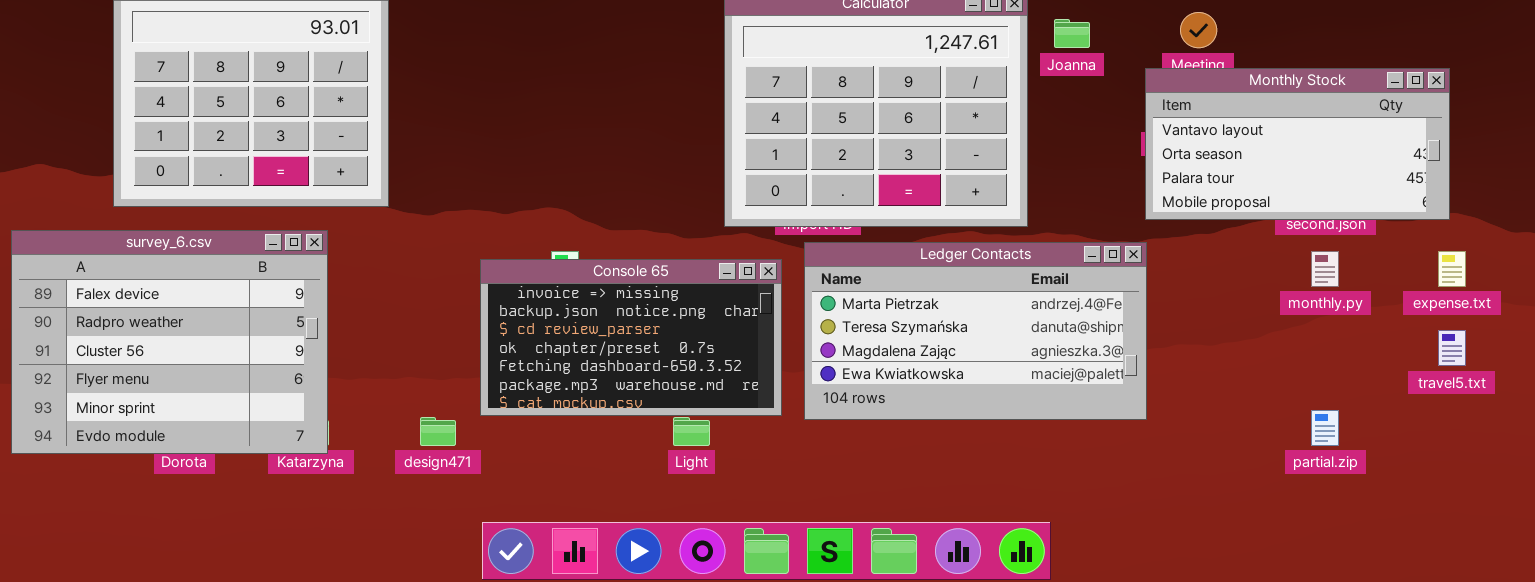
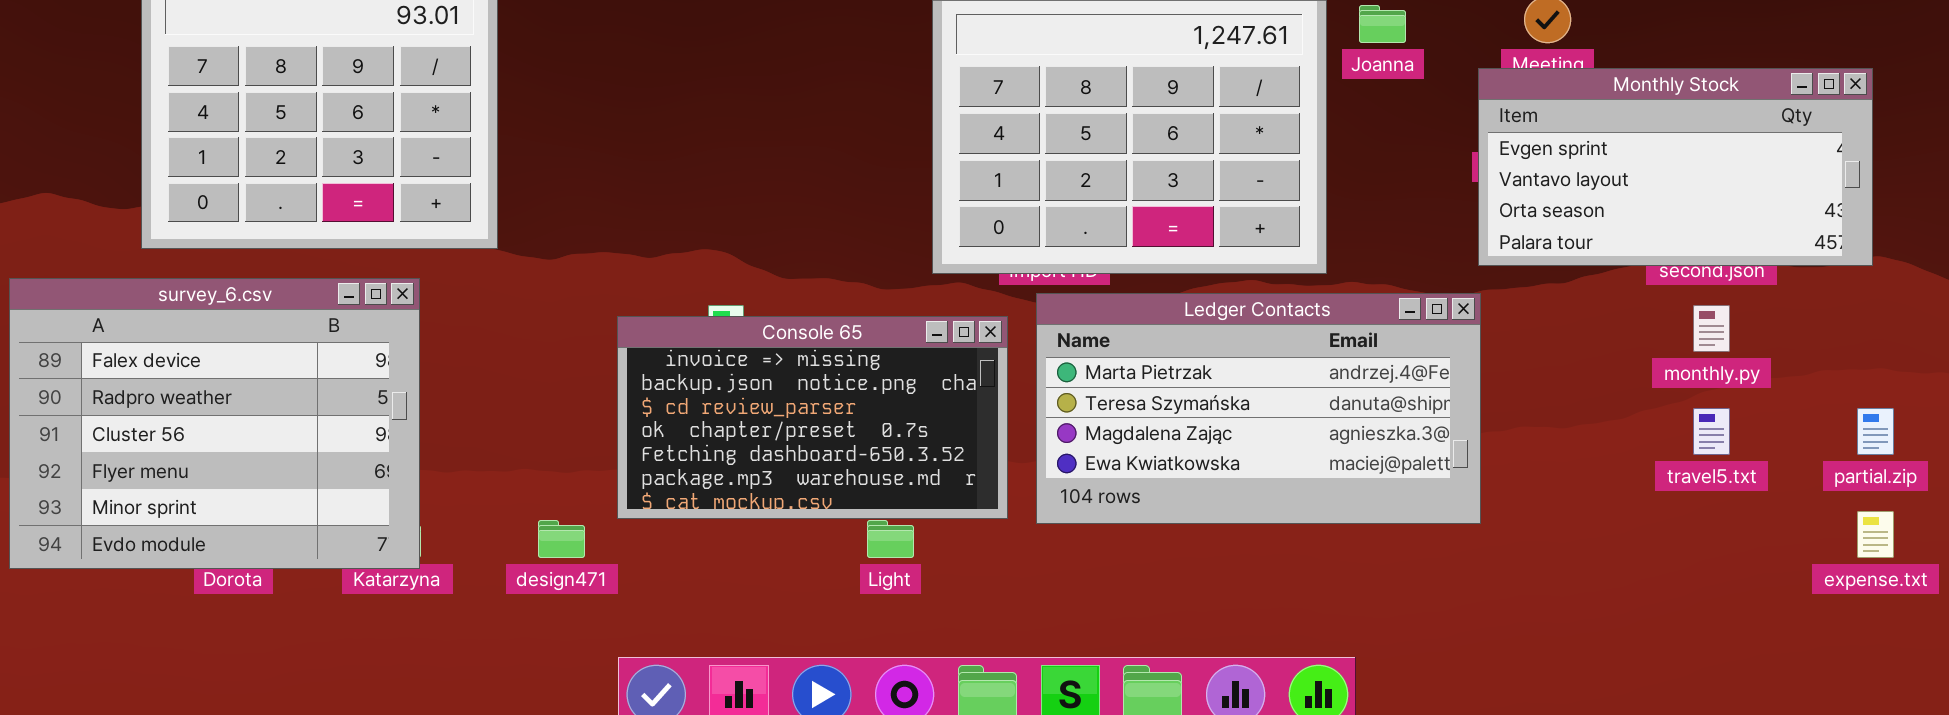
Monthly Stock: [1145,68,1450,220] -> [1478,68,1873,266], scrolled up 1 row
expense.txt: [1438,251,1466,287] -> [1857,511,1894,558], moved
travel5.txt: [1438,330,1466,366] -> [1693,408,1730,455], moved
partial.zip: [1311,410,1339,446] -> [1857,408,1894,455], moved

